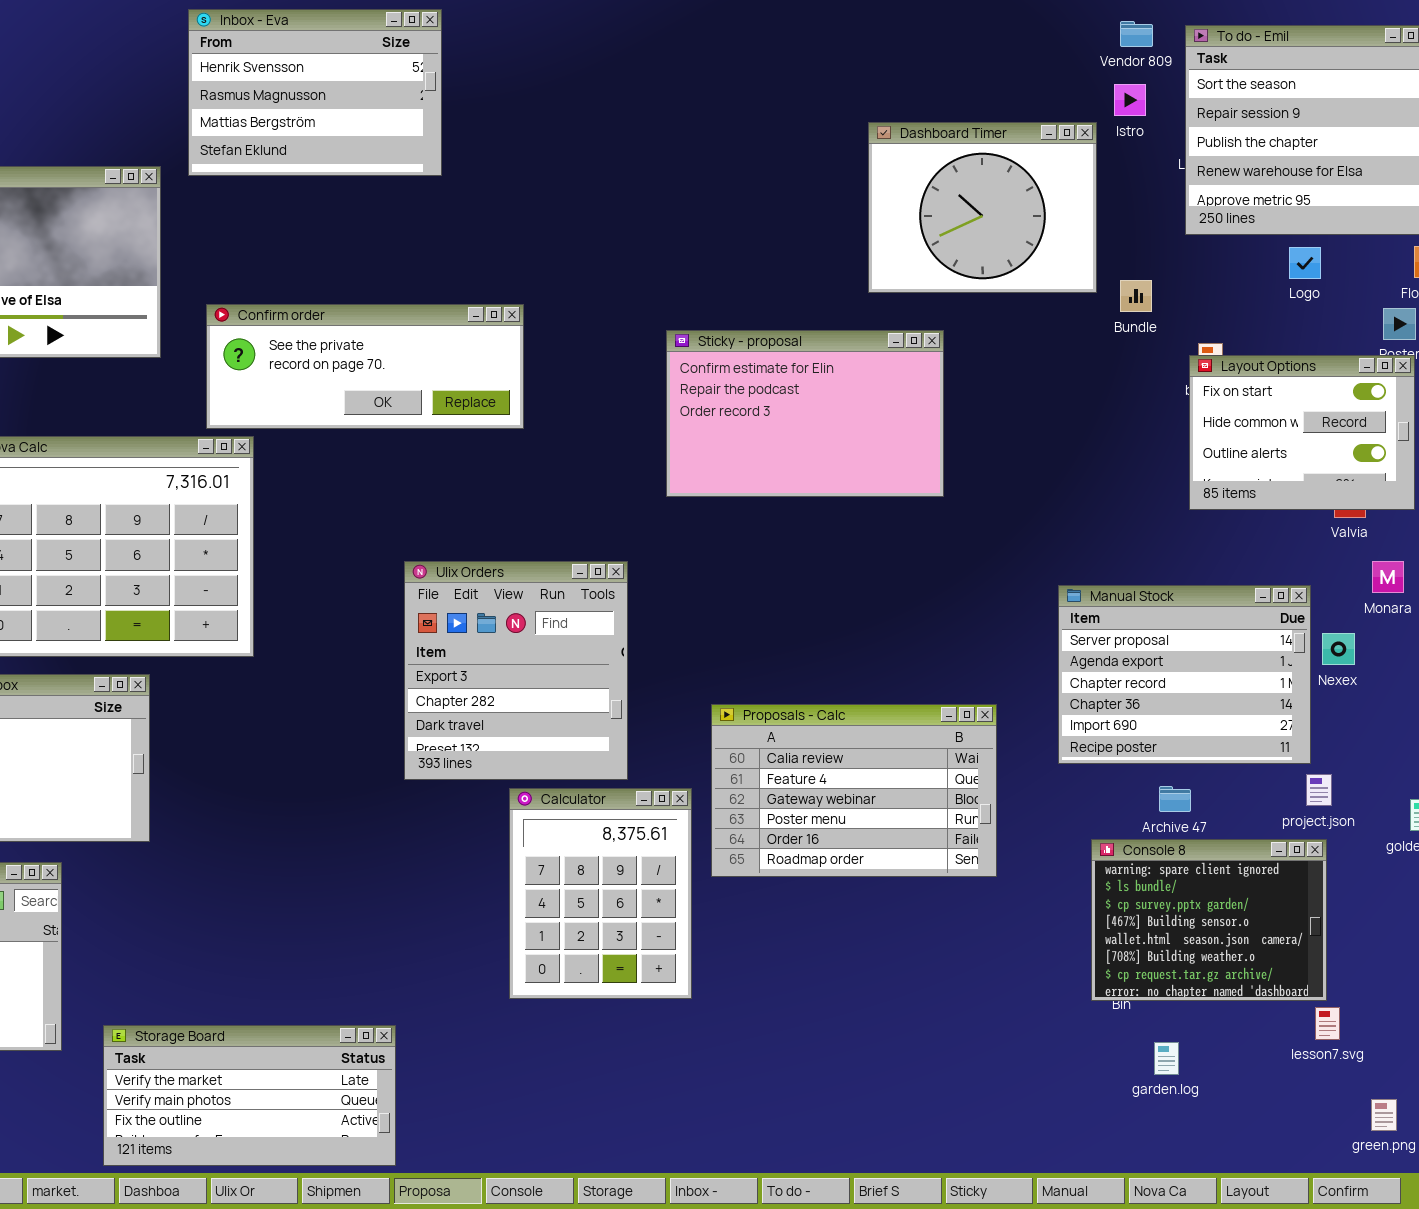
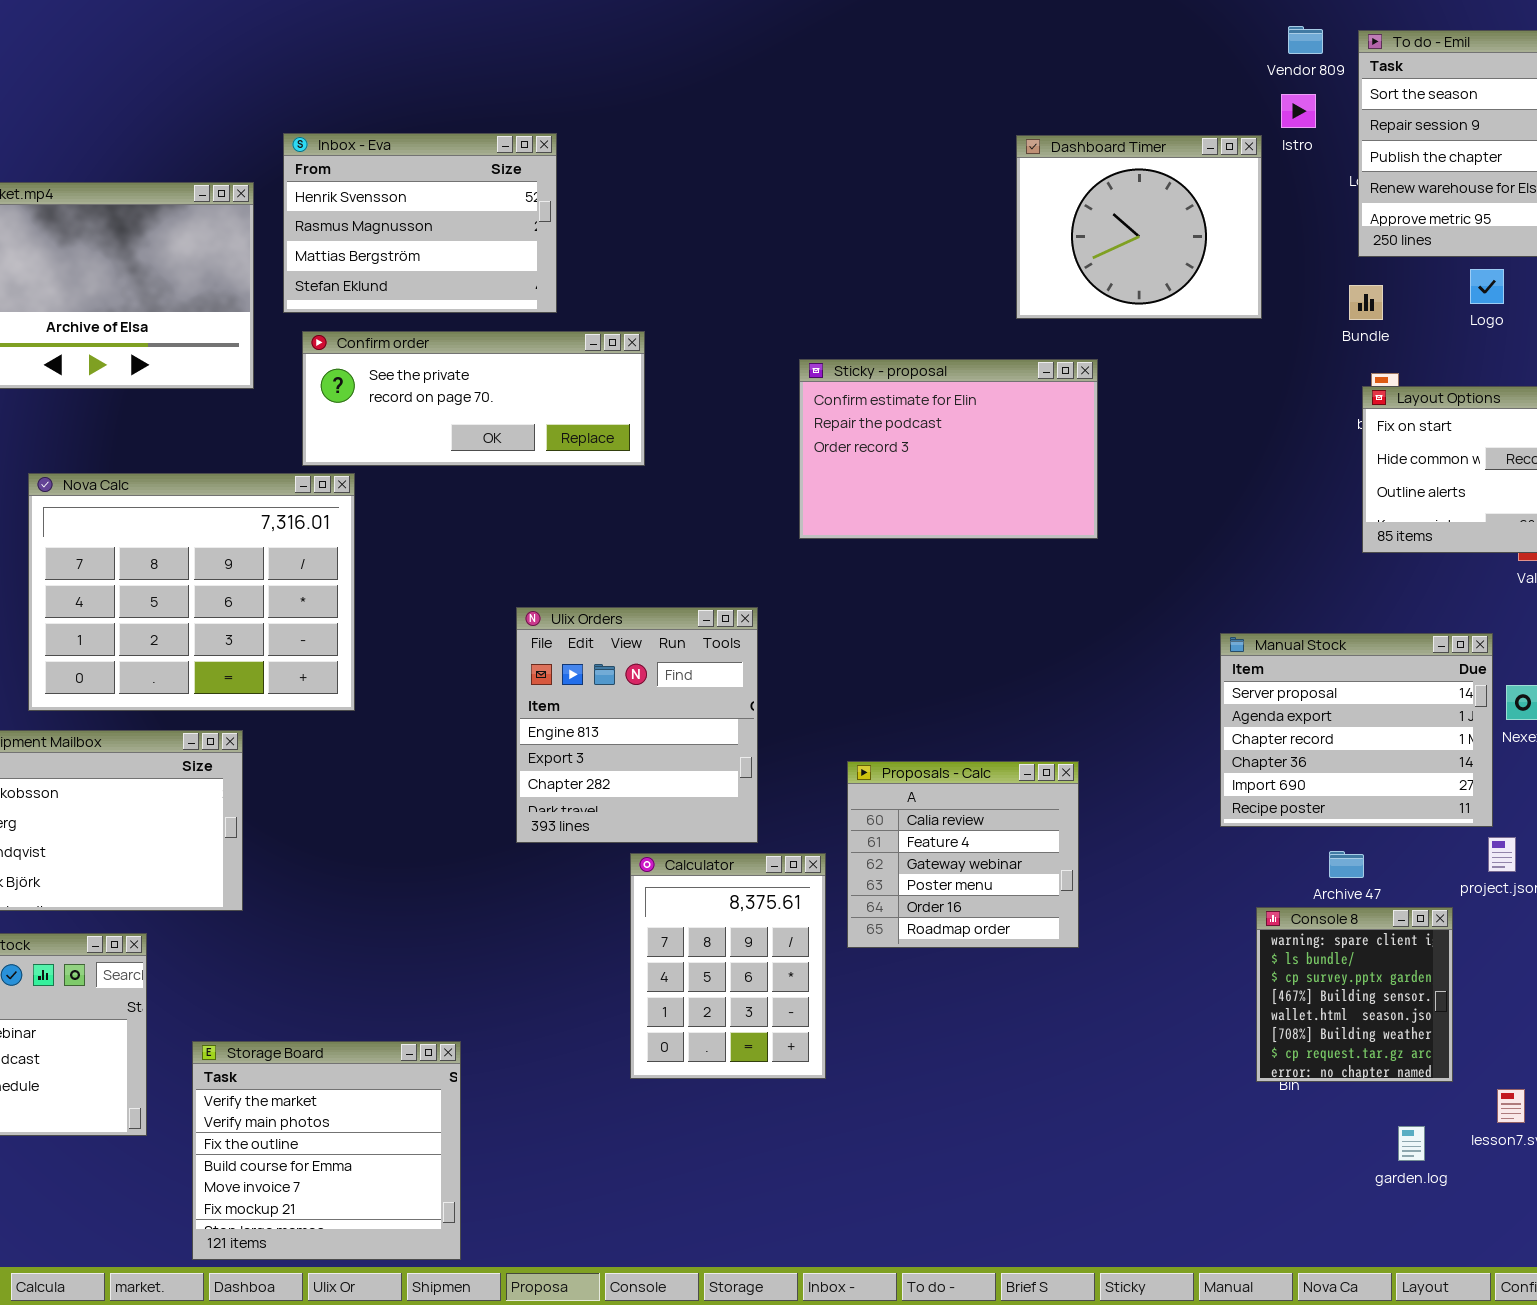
Inbox - Eva: [188,9,442,176] -> [283,133,557,313], moved
Bundle: [1120,280,1152,312] -> [1349,285,1383,320], moved
Ulix Orders: [404,561,628,780] -> [516,607,758,843], scrolled up 1 row
Proposals - Calc: [711,704,997,877] -> [847,761,1079,948], resized
Console 8: [1091,839,1327,1001] -> [1256,907,1453,1082], resized
Storage Board: [103,1025,396,1166] -> [192,1041,461,1260], resized
garden.log: [1154,1042,1179,1075] -> [1398,1126,1425,1161], moved

